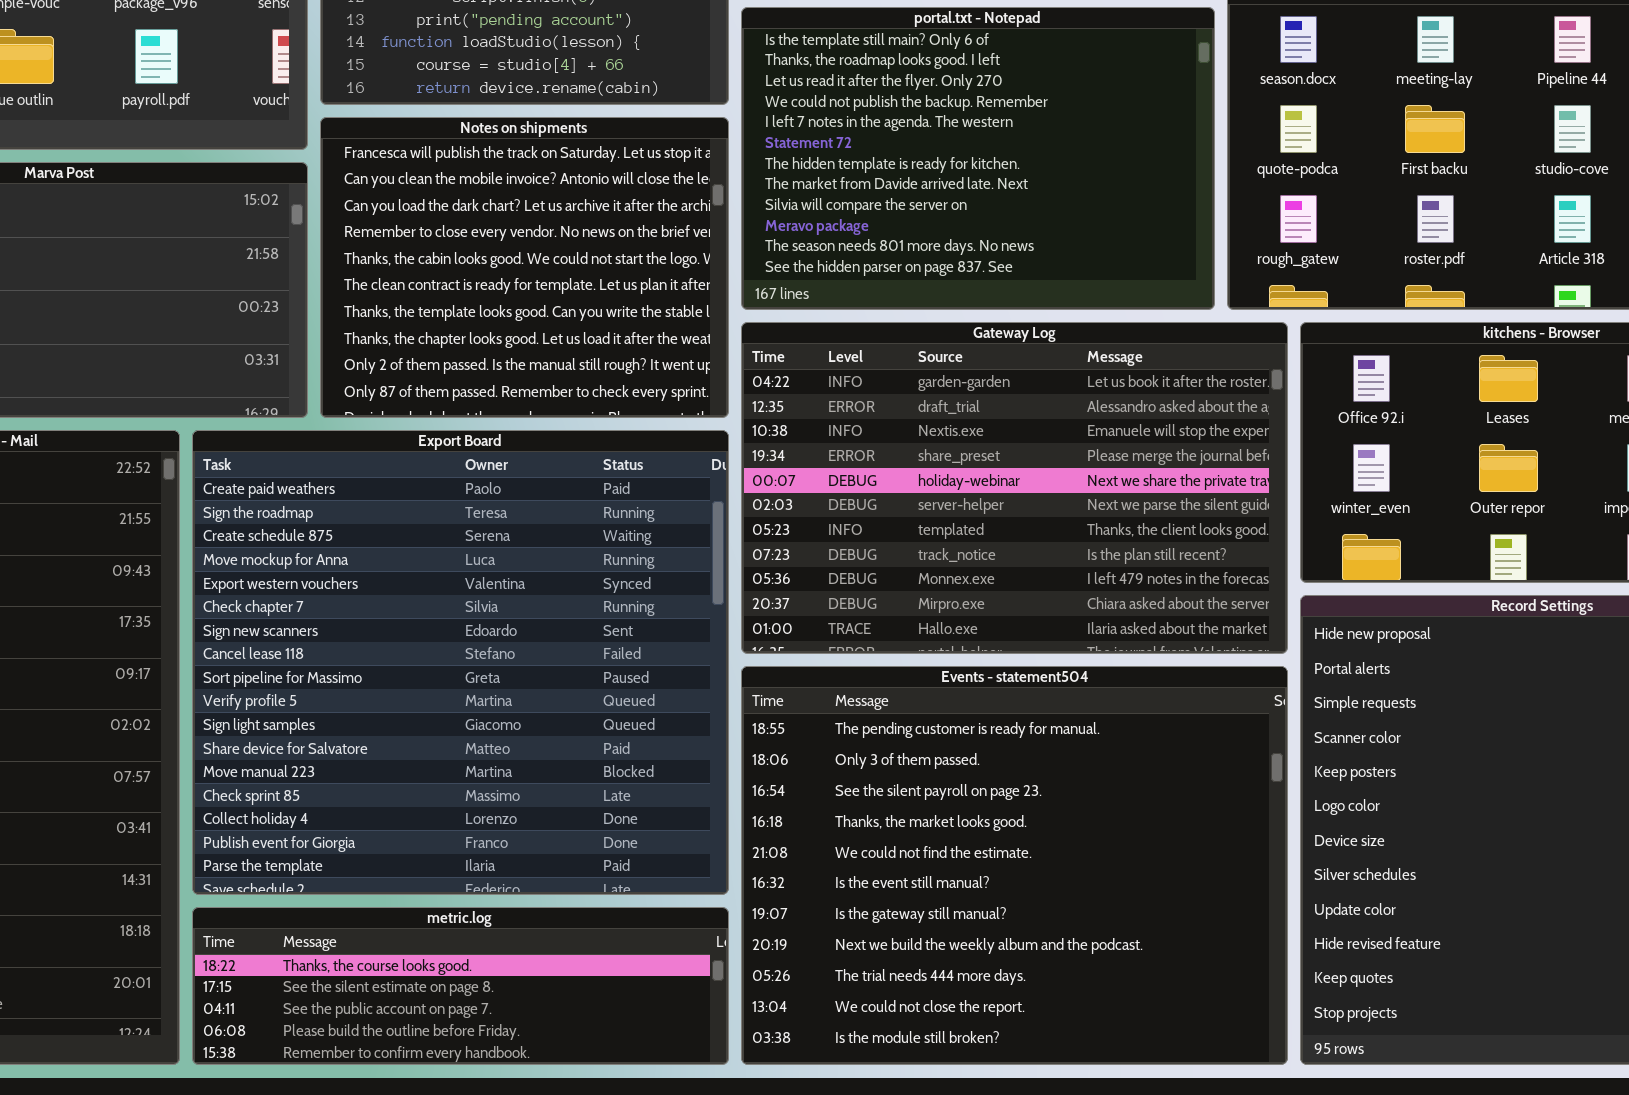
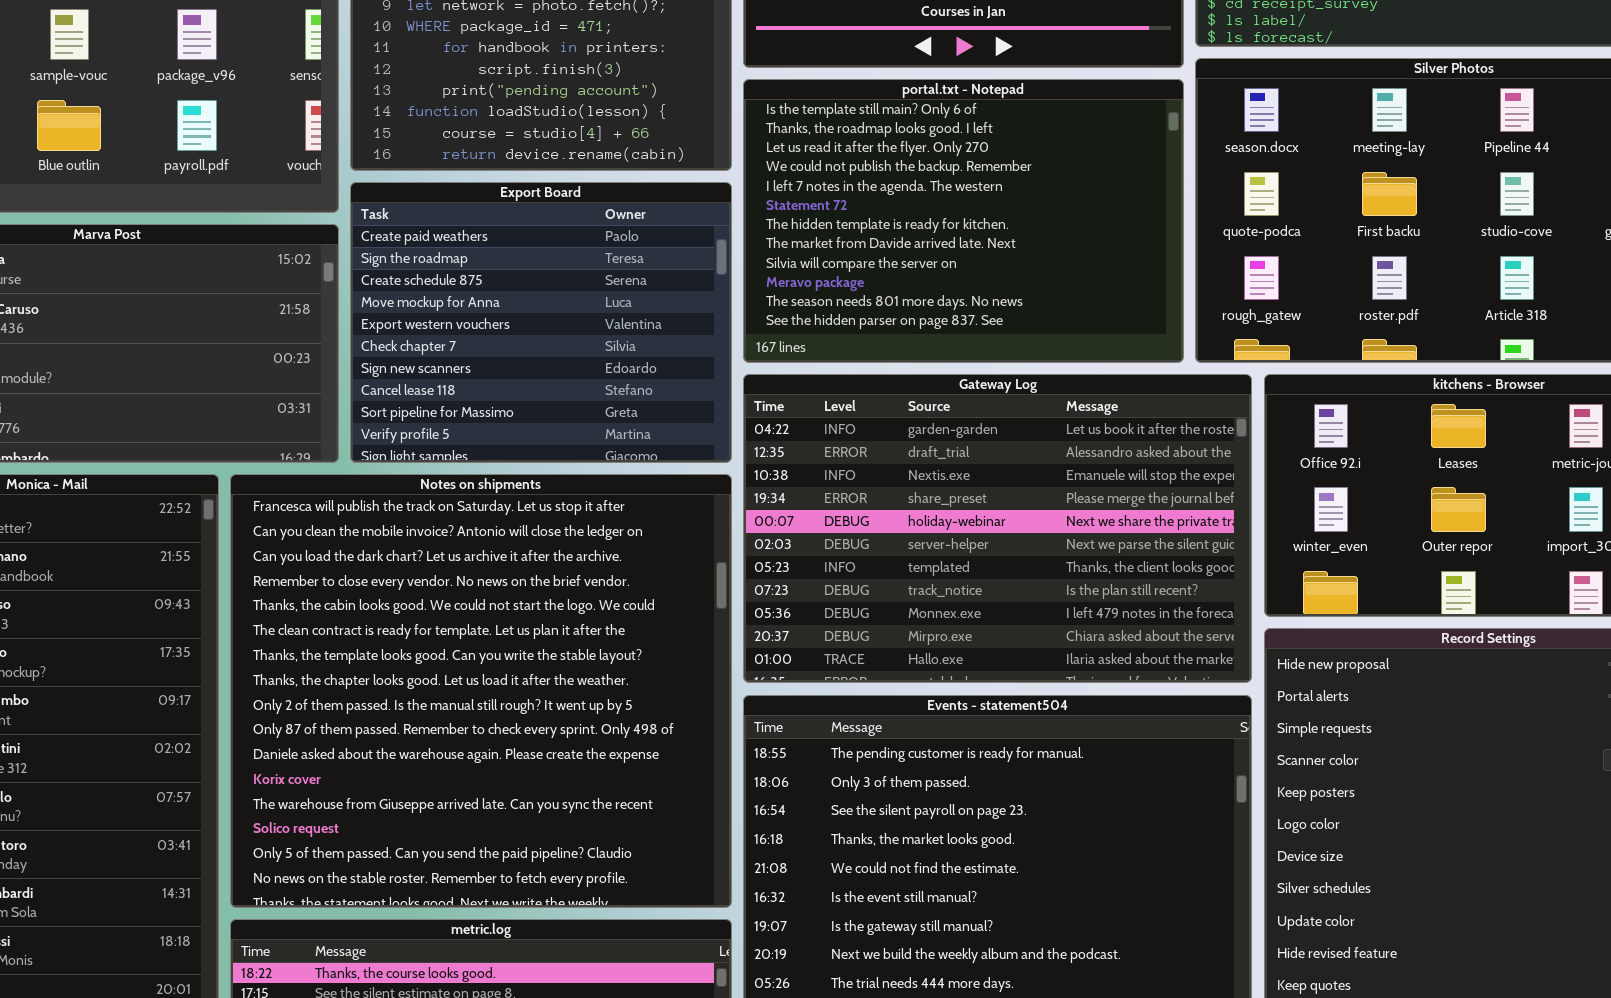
Notes on shipments: [320,117,729,418] -> [230,474,732,908], moved, resized
Export Board: [192,430,729,895] -> [350,182,732,463], moved, resized

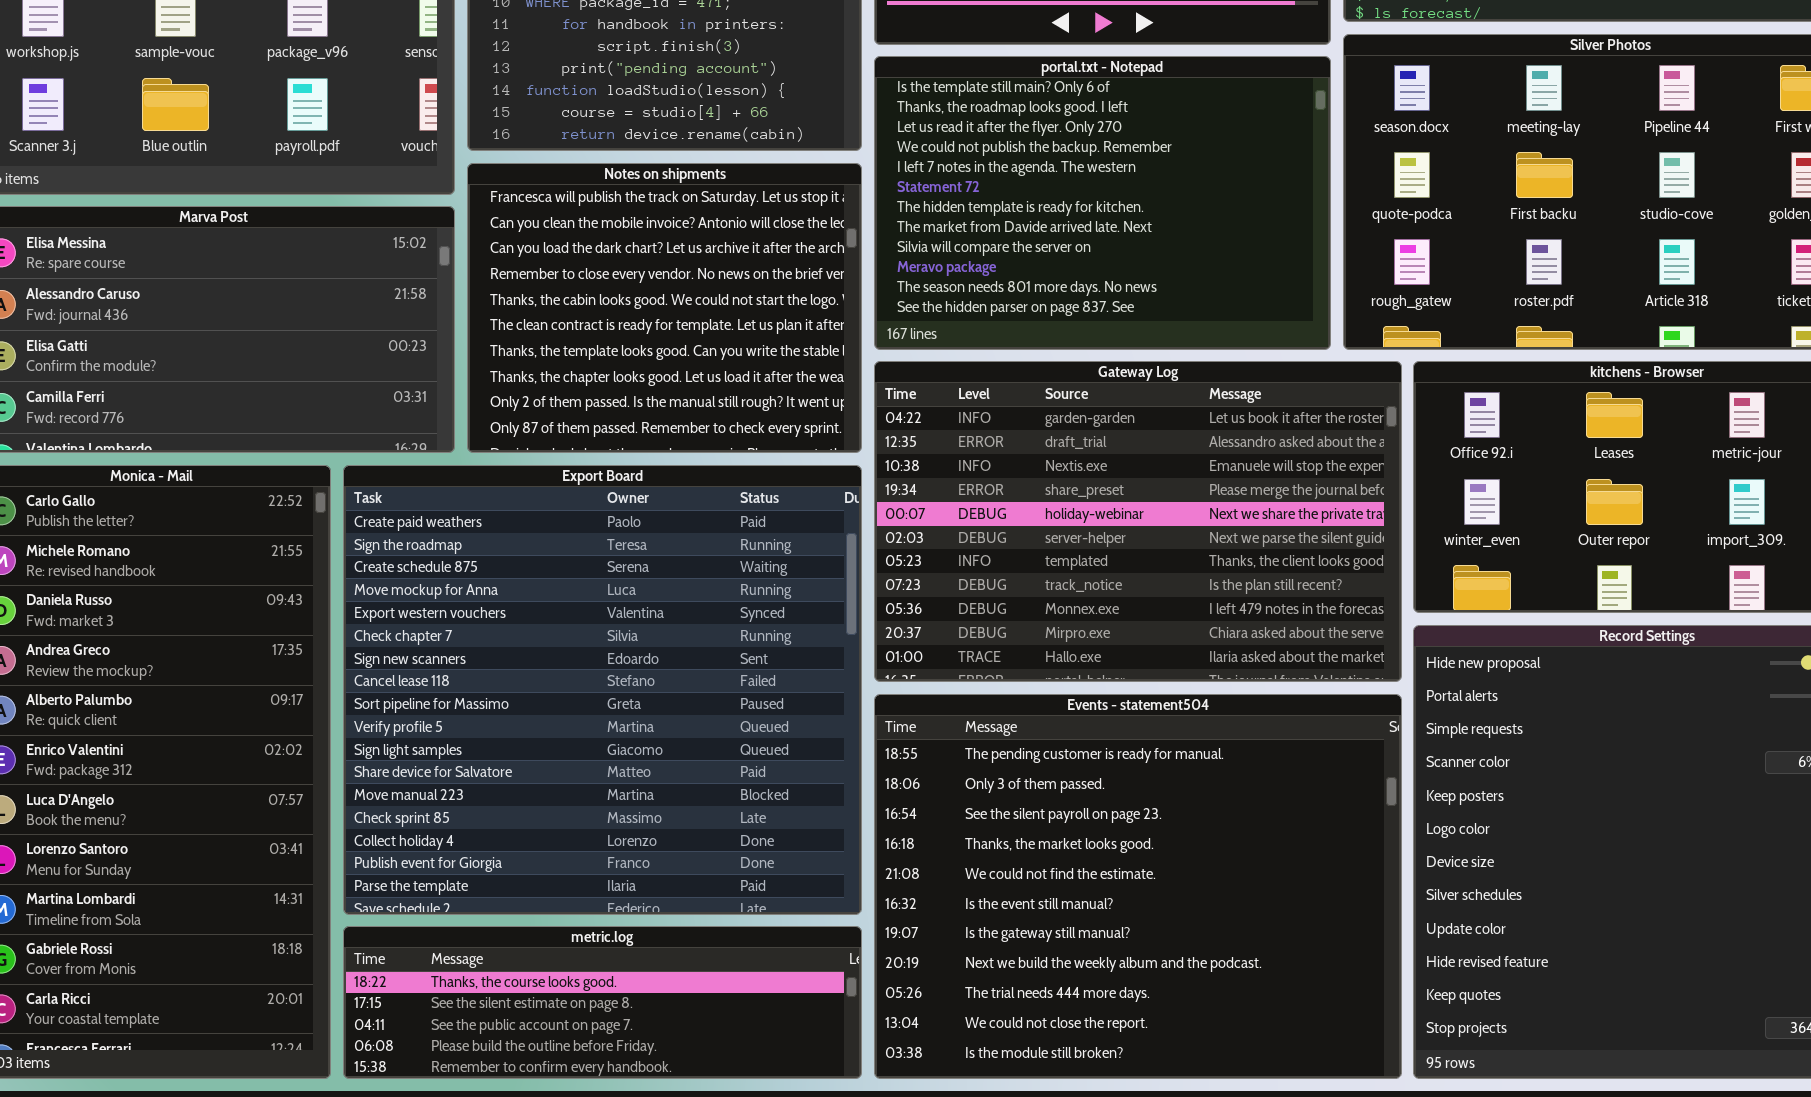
Export Board: [350,182,732,463] -> [343,465,862,915], moved, resized
Notes on shipments: [230,474,732,908] -> [467,163,862,453], moved, resized

